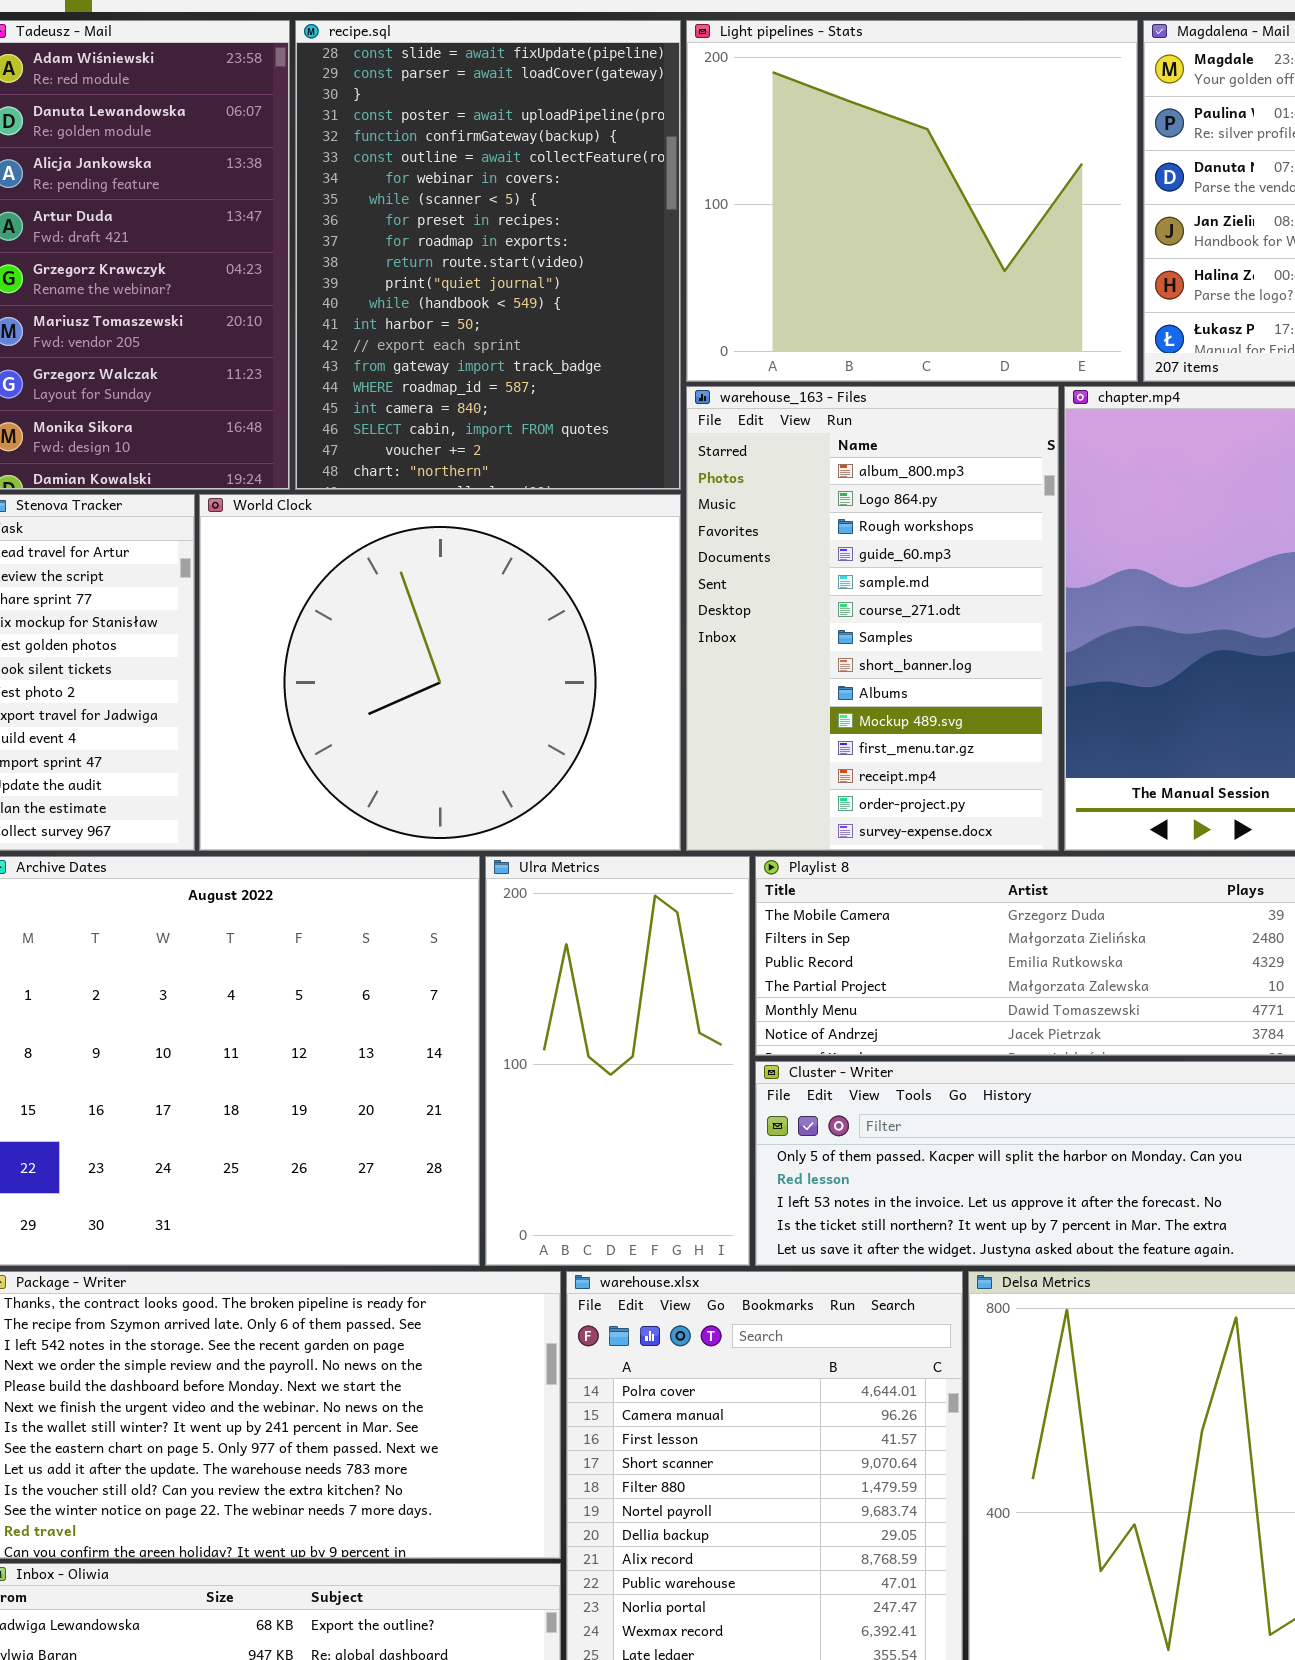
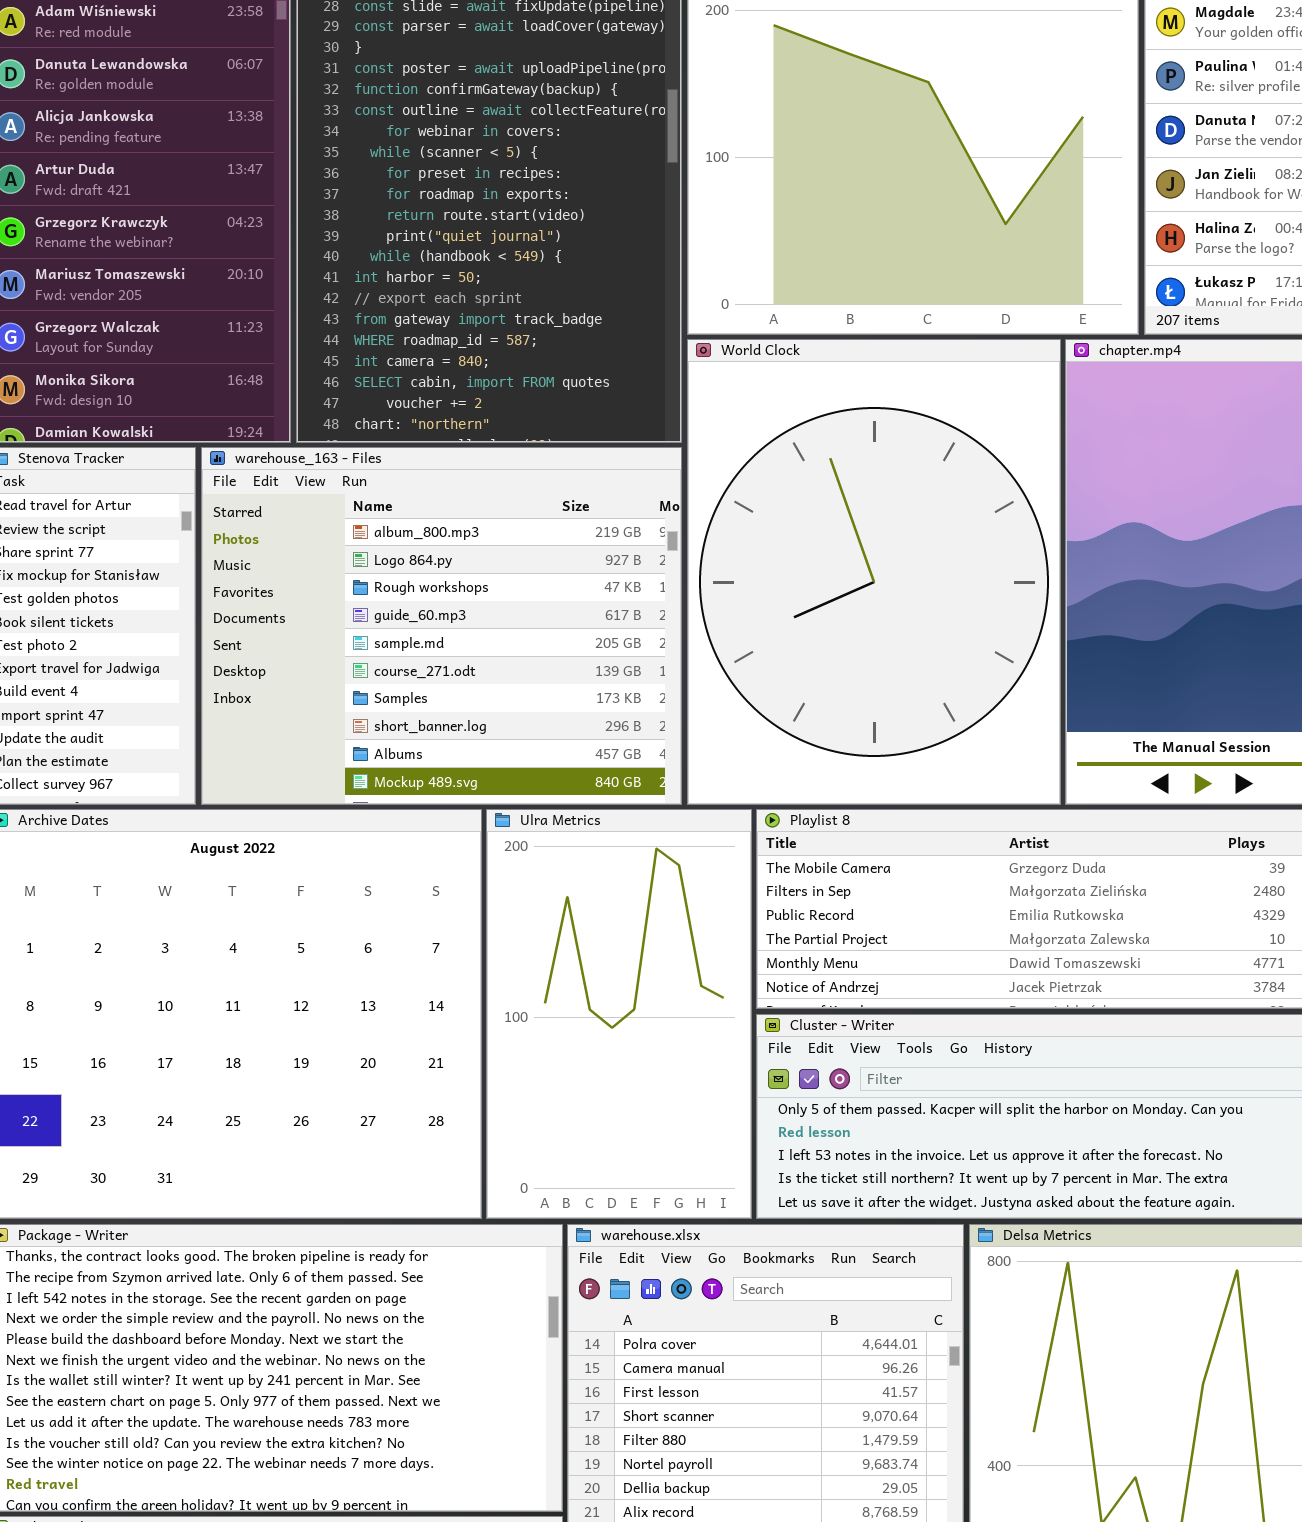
warehouse_163 - Files: [686,386,1059,851] -> [201,447,682,805], moved, resized
World Clock: [199,494,681,851] -> [687,339,1061,805], moved, resized

